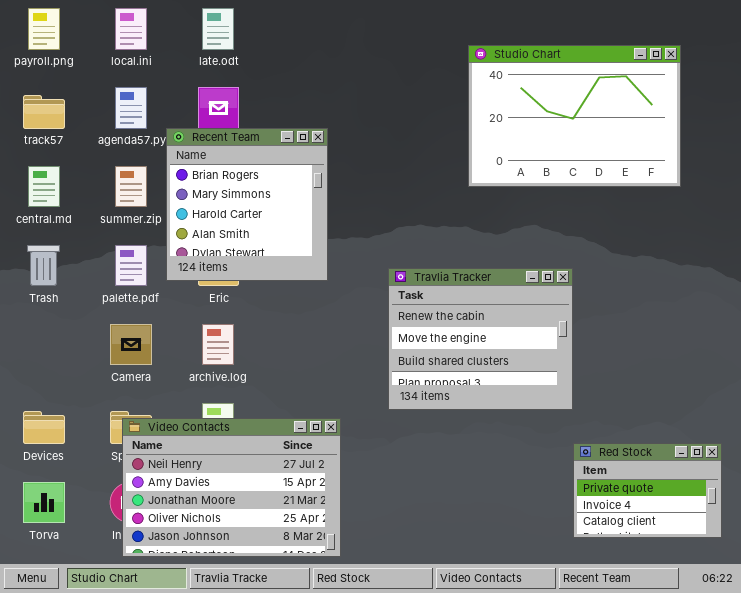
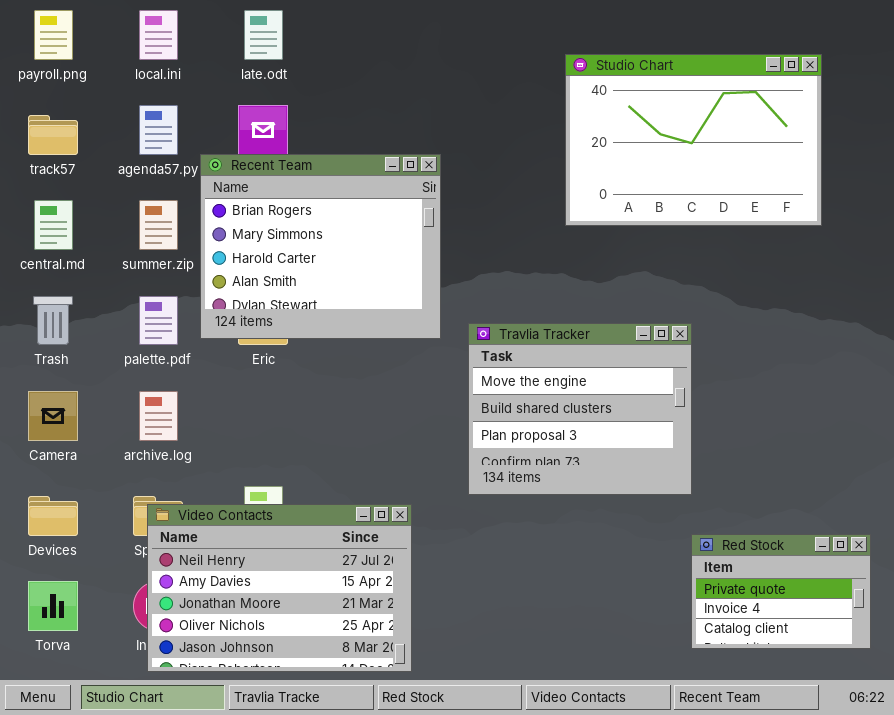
Recent Team: [166,128,328,281] -> [200,154,441,339], resized
Travlia Tracker: [388,268,573,410] -> [468,323,692,495], scrolled down 1 row
Camera: [110,324,152,365] -> [28,391,78,441], moved
archive.log: [202,324,234,365] -> [139,391,178,441], moved

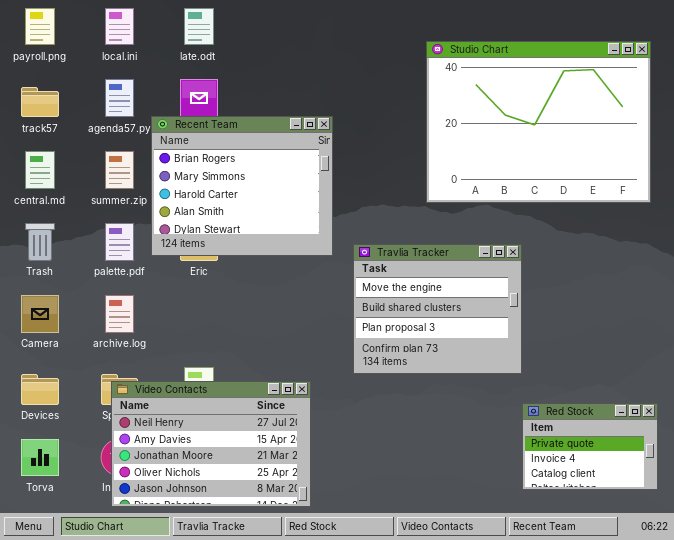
Studio Chart: [565,54,822,226] -> [426,41,651,203], resized

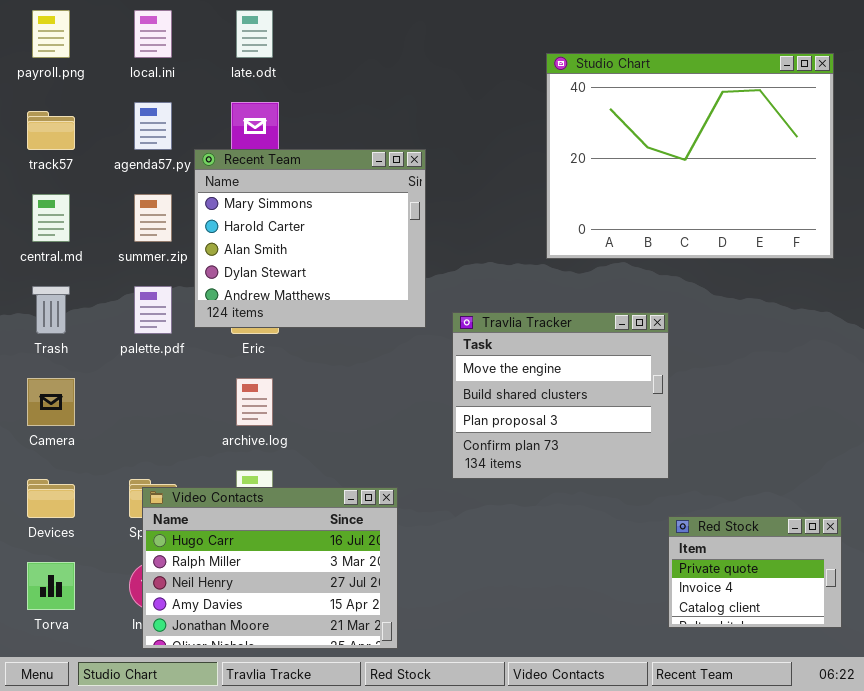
Recent Team: [151,116,333,256] -> [194,149,426,328], scrolled down 1 row
archive.log: [105,295,134,333] -> [236,378,273,426], moved
Video Contacts: [111,381,311,507] -> [142,487,398,649], scrolled up 2 rows

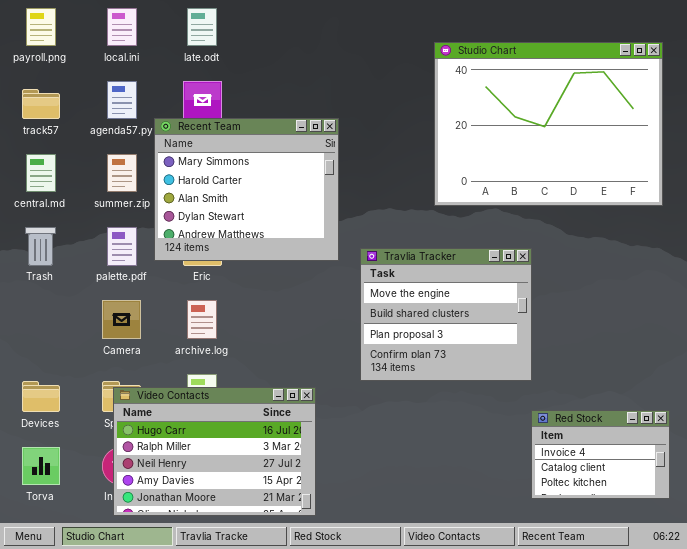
Camera: [27,378,75,426] -> [102,300,141,339], moved
Red Stock: [668,516,842,628] -> [531,410,670,499], scrolled down 1 row

